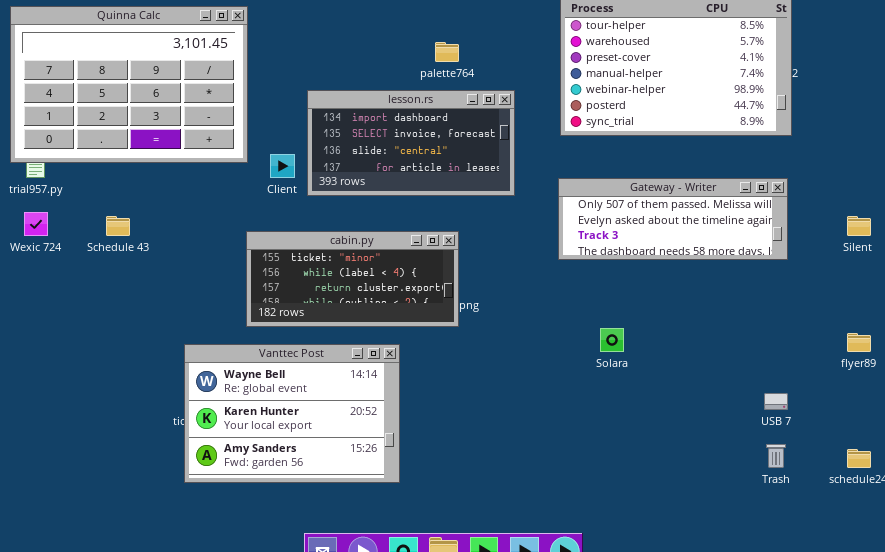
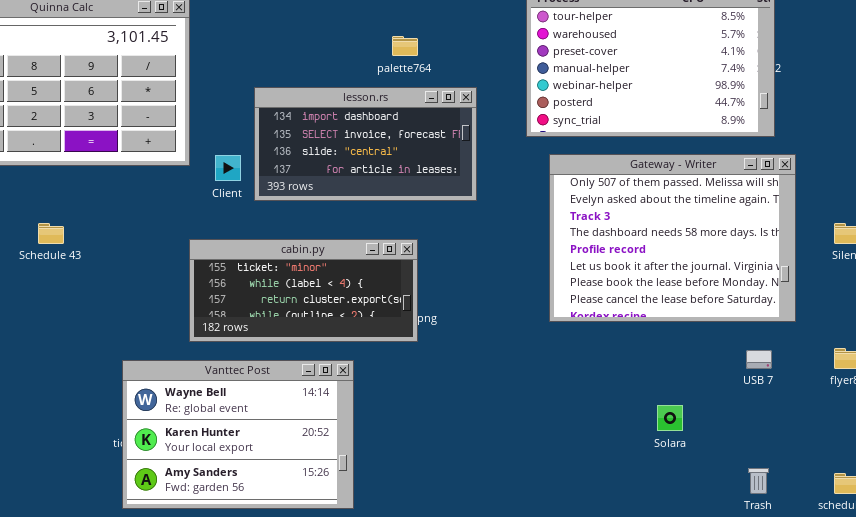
Gateway - Writer: [558,178,788,260] -> [549,154,796,322], moved, resized
Solara: [600,328,624,352] -> [657,405,683,431], moved
USB 7: [764,393,788,410] -> [746,350,772,369], moved

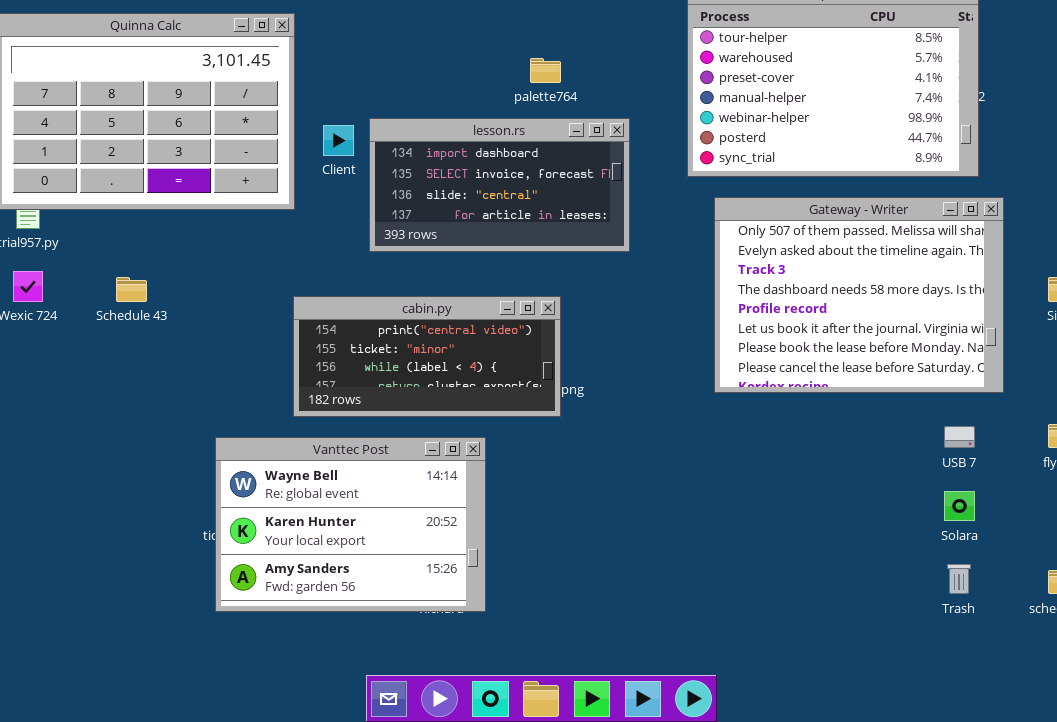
Client: [215,155,241,181] -> [323,125,354,156], moved
cabin.py: [189,239,418,342] -> [293,296,561,417], scrolled up 1 row
Solara: [657,405,683,431] -> [944,491,975,521], moved

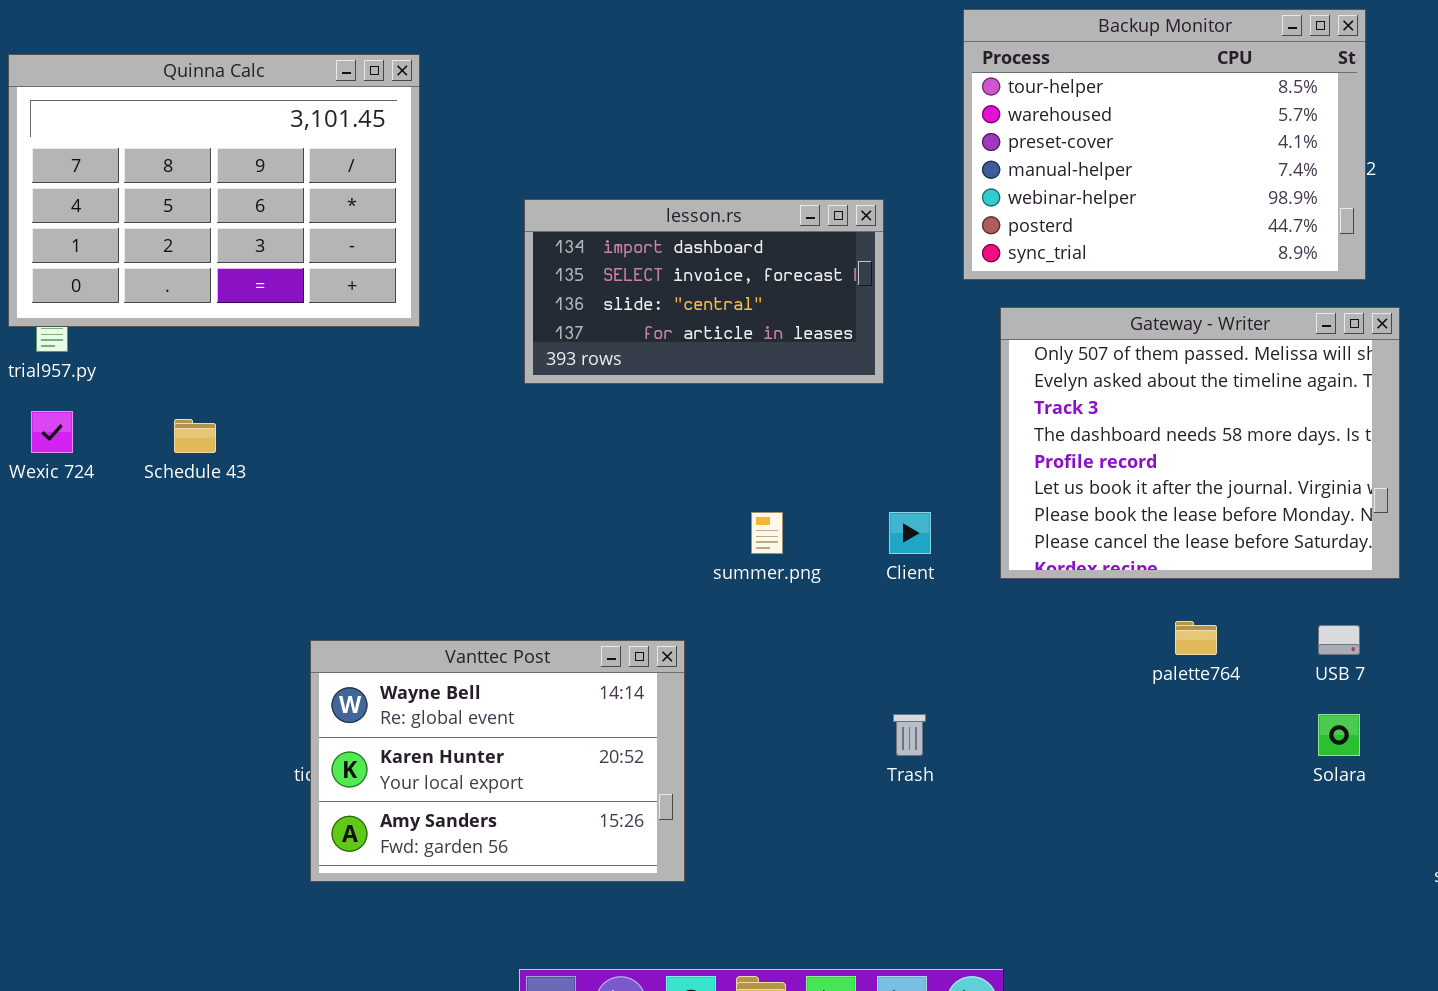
palette764: [530,58,561,83] -> [1175,621,1217,655], moved
Client: [323,125,354,156] -> [889,512,931,554], moved
cabin.py: [293,296,561,417] -> none, closed
Trash: [947,564,971,594] -> [893,714,926,756], moved

